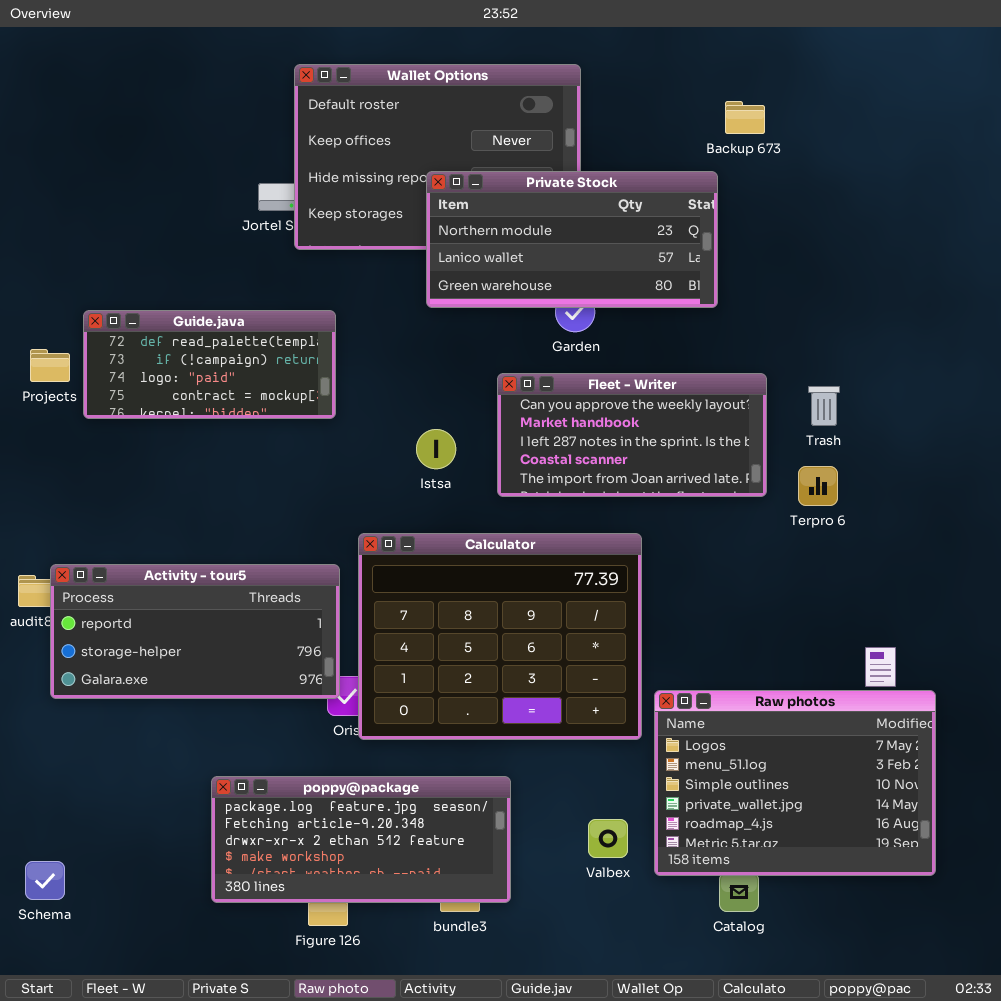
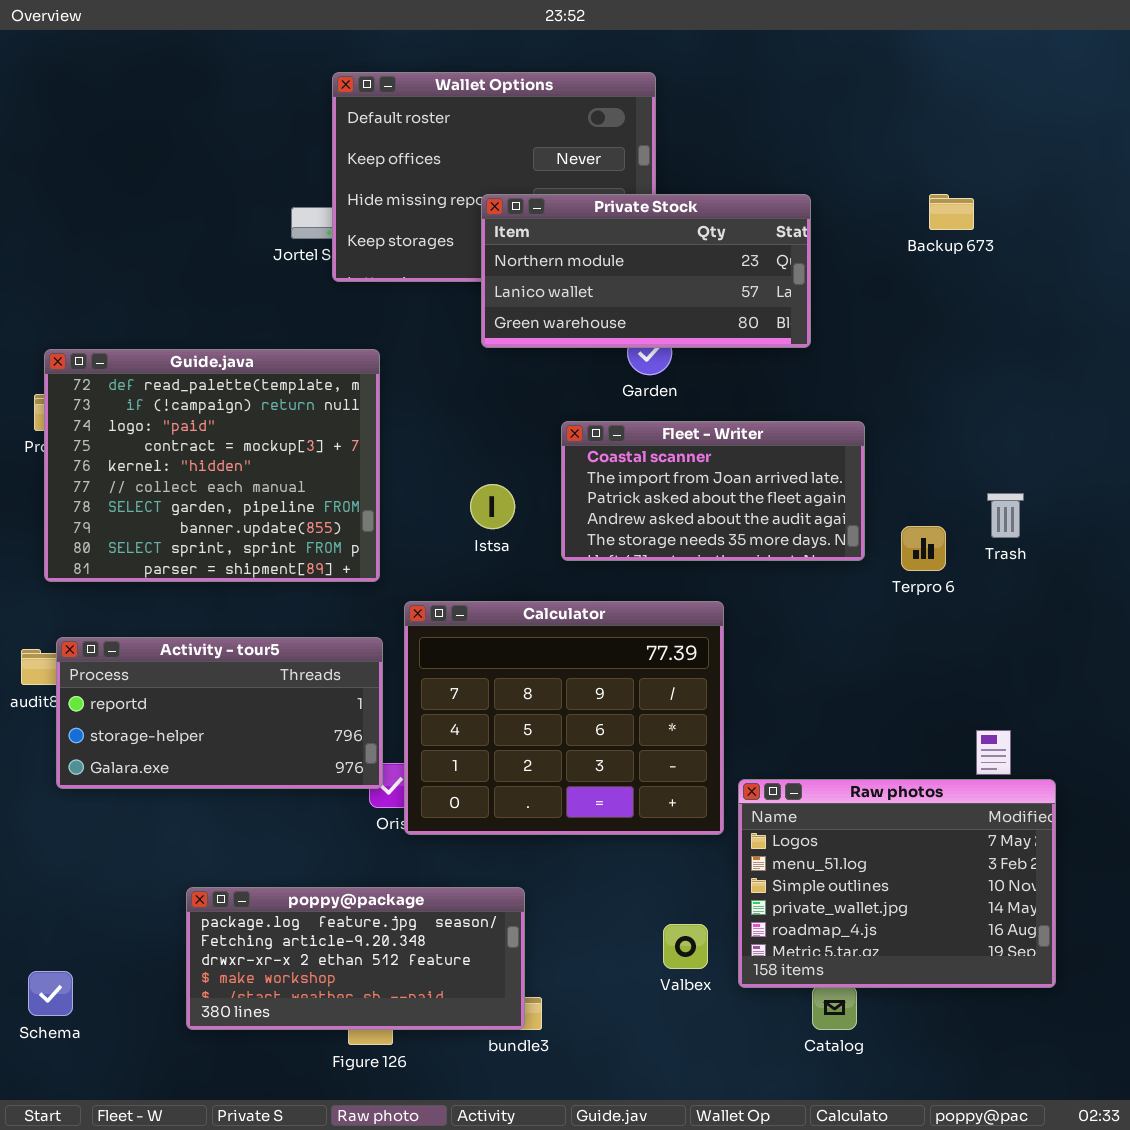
Backup 673: [725,101,765,134] -> [929,194,974,230], moved
Guide.java: [83,310,336,419] -> [44,349,380,582], resized
Fleet - Writer: [497,373,767,497] -> [561,421,865,561], scrolled down 3 rows
Trash: [808,386,840,426] -> [987,493,1024,538], moved
poppy@package: [211,776,511,903] -> [186,887,525,1030], moved

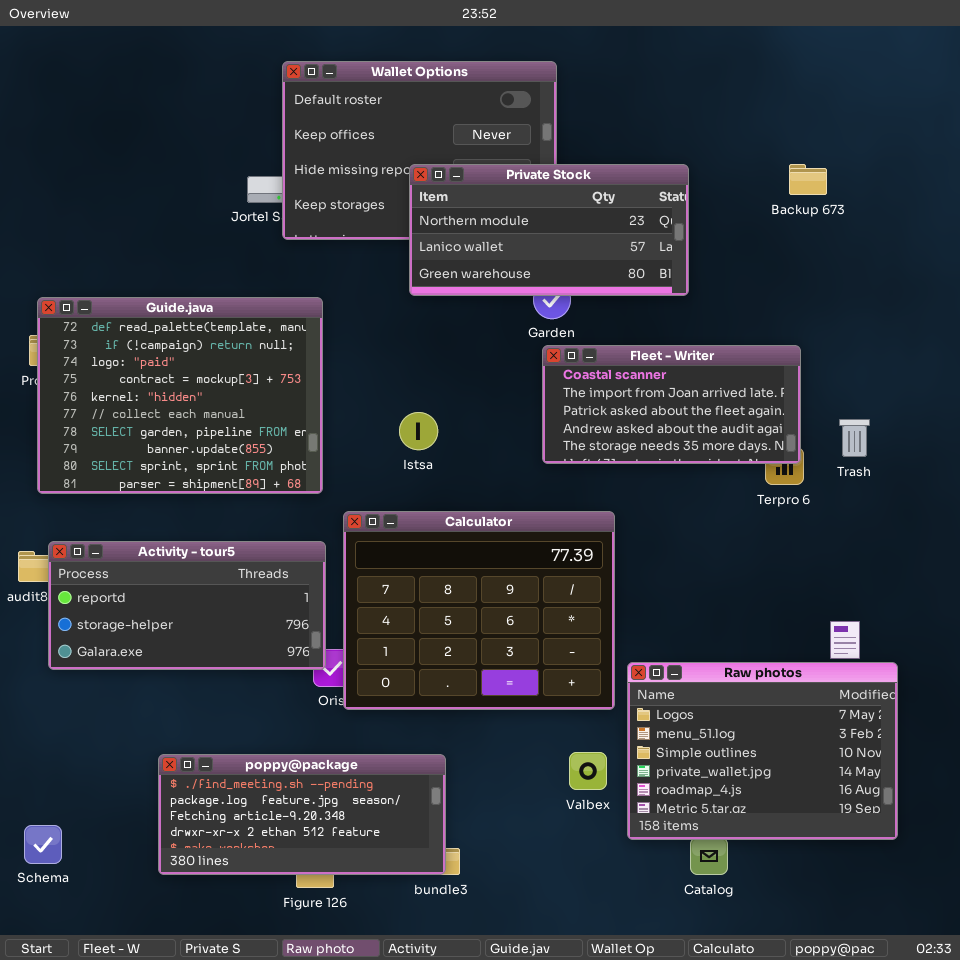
Fleet - Writer: [561,421,865,561] -> [542,345,801,464], moved
poppy@package: [186,887,525,1030] -> [158,754,446,875], scrolled up 1 row
Valbex: [663,924,708,969] -> [569,752,607,790], moved

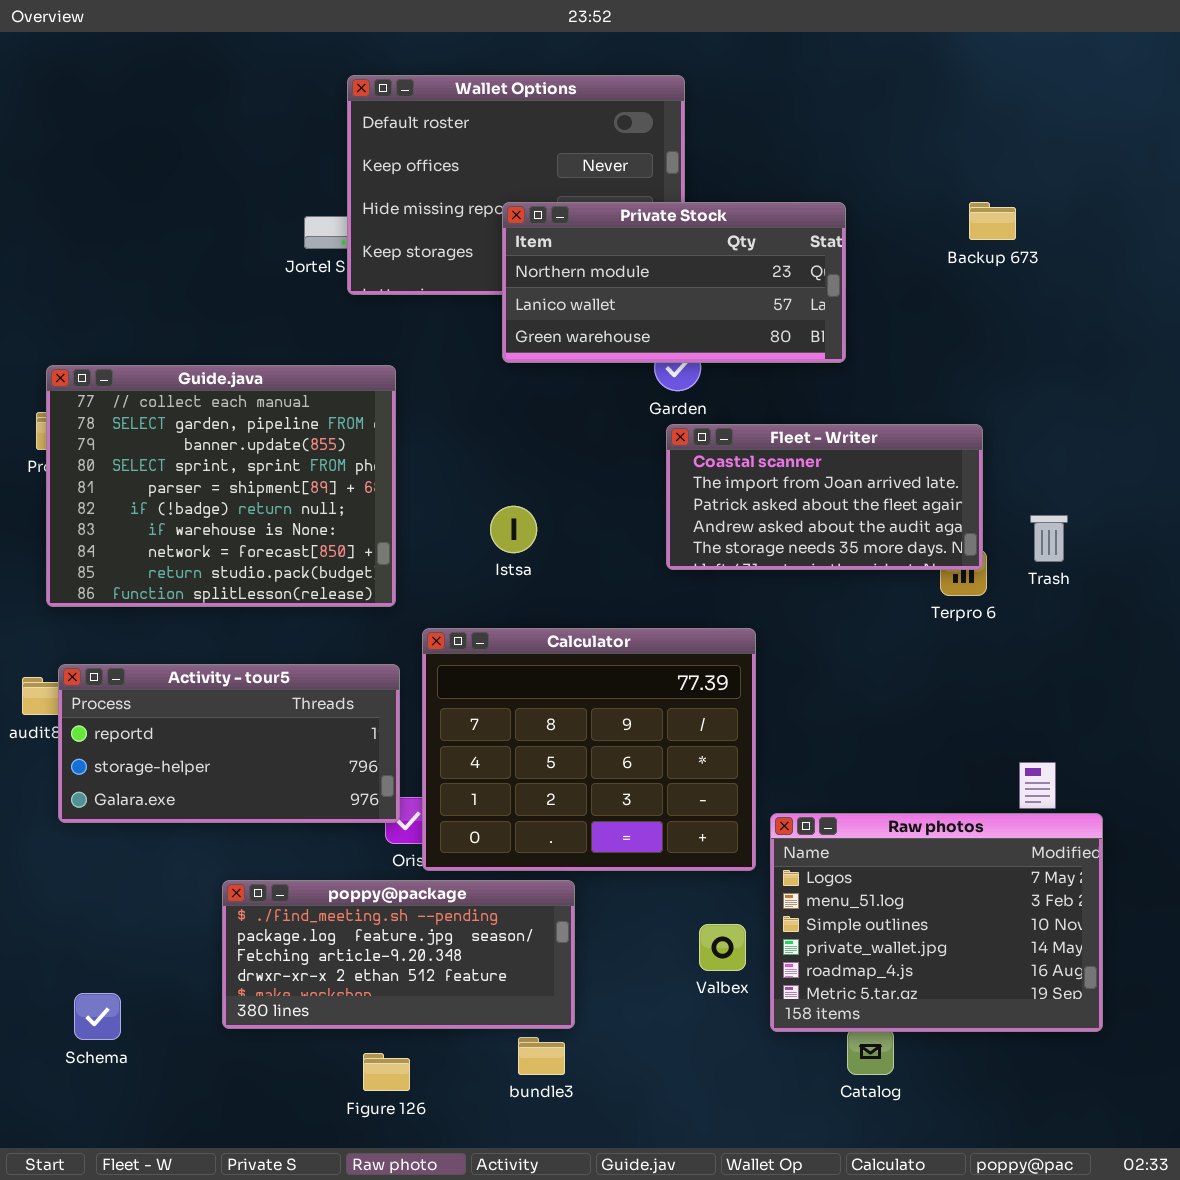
Guide.java: [37,297,323,494] -> [46,365,396,607], scrolled down 5 rows
poppy@package: [158,754,446,875] -> [222,880,575,1029], moved
Schema: [24,825,62,864] -> [74,993,121,1040], moved

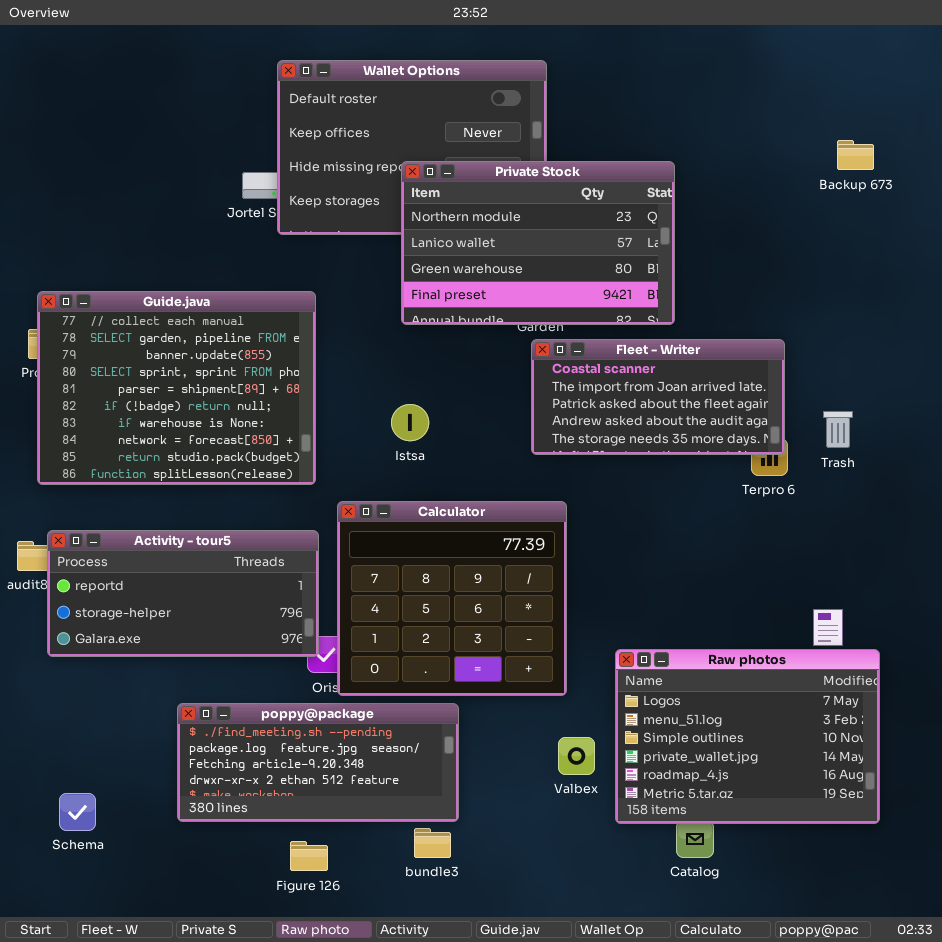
Private Stock: [502,202,846,363] -> [401,161,675,325], resized
Backup 673: [969,202,1016,240] -> [837,140,874,170], moved
Calculator: [422,628,756,871] -> [337,501,567,696], resized

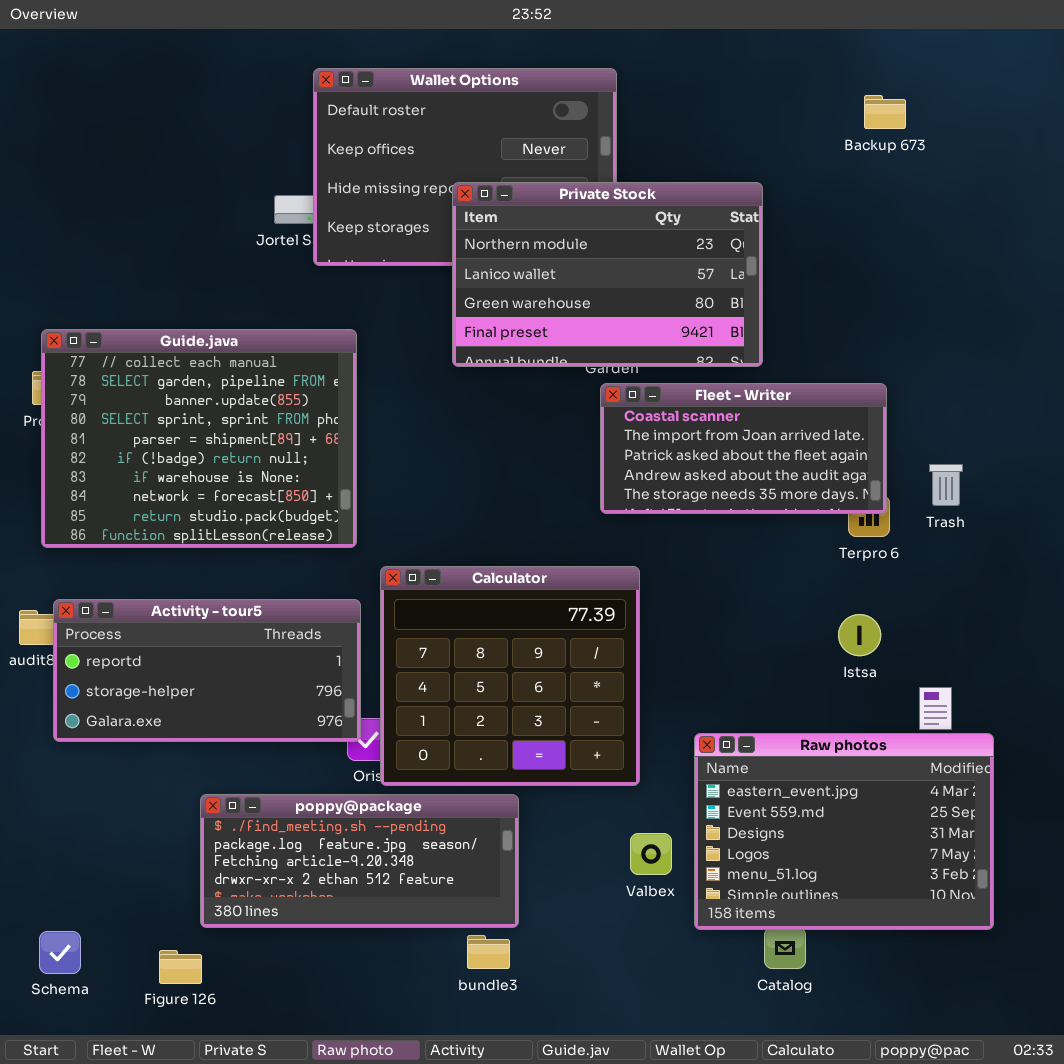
Backup 673: [837,140,874,170] -> [864,95,906,129], moved
Istsa: [391,404,429,441] -> [838,614,881,656], moved
Raw photos: [615,649,880,824] -> [694,733,994,930], scrolled up 3 rows
Schema: [59,793,96,831] -> [39,931,81,974], moved
Figure 126: [290,841,328,871] -> [159,950,202,984], moved

